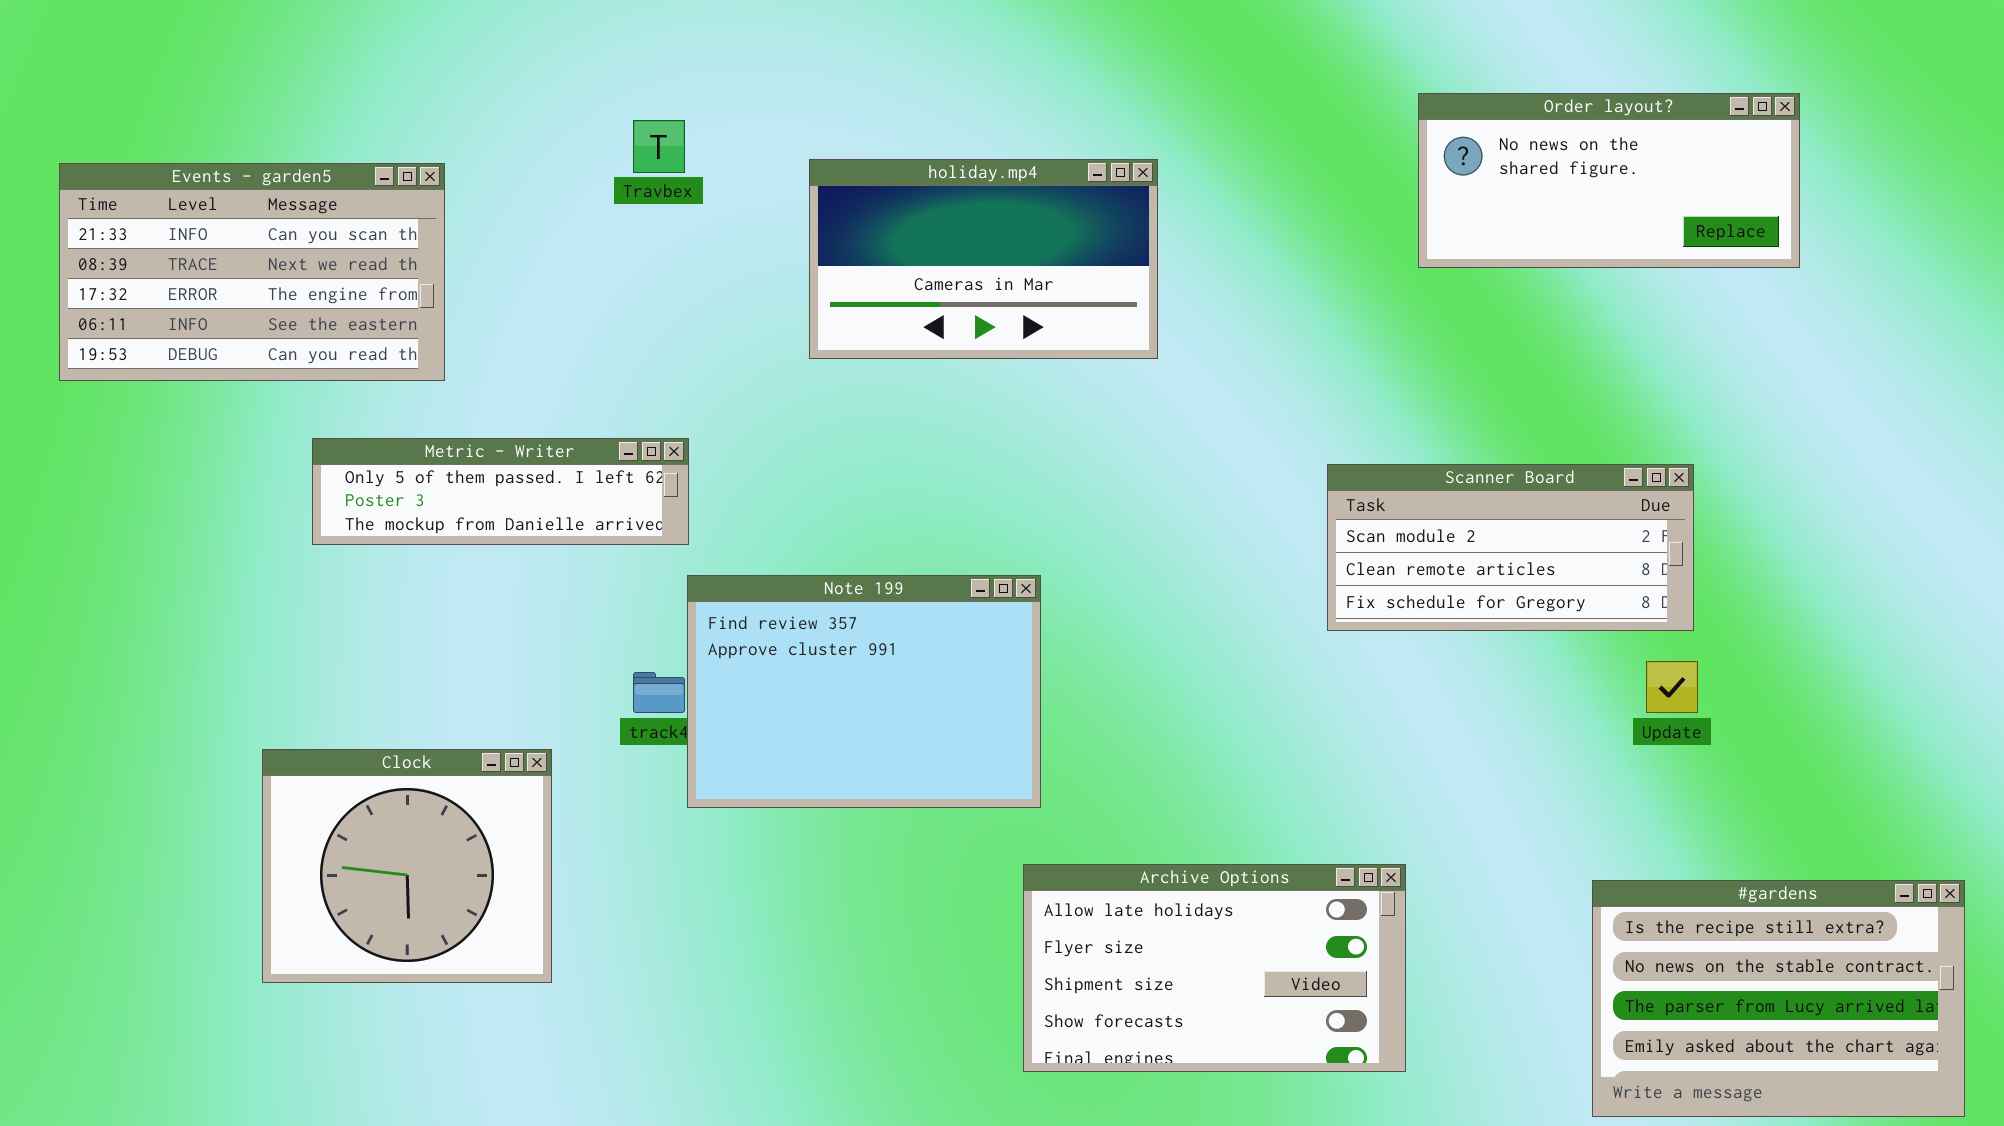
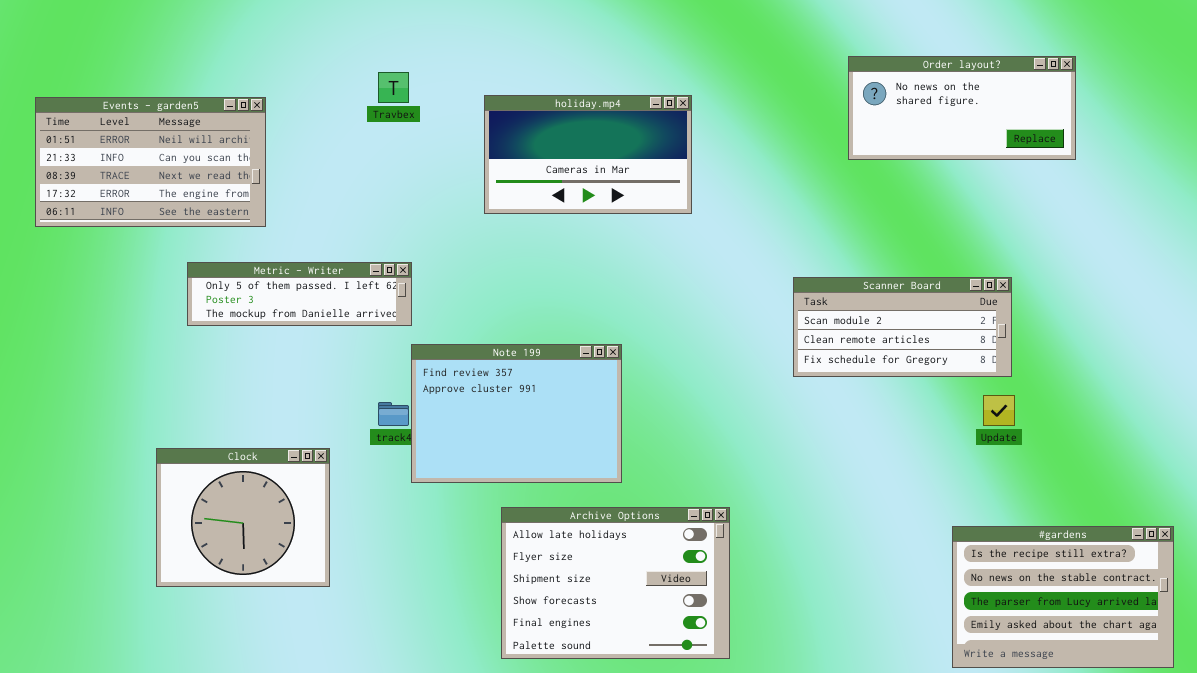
Events - garden5: [59,163,445,381] -> [35,97,266,227], scrolled up 1 row
Archive Options: [1023,864,1406,1072] -> [501,507,730,659], moved, resized

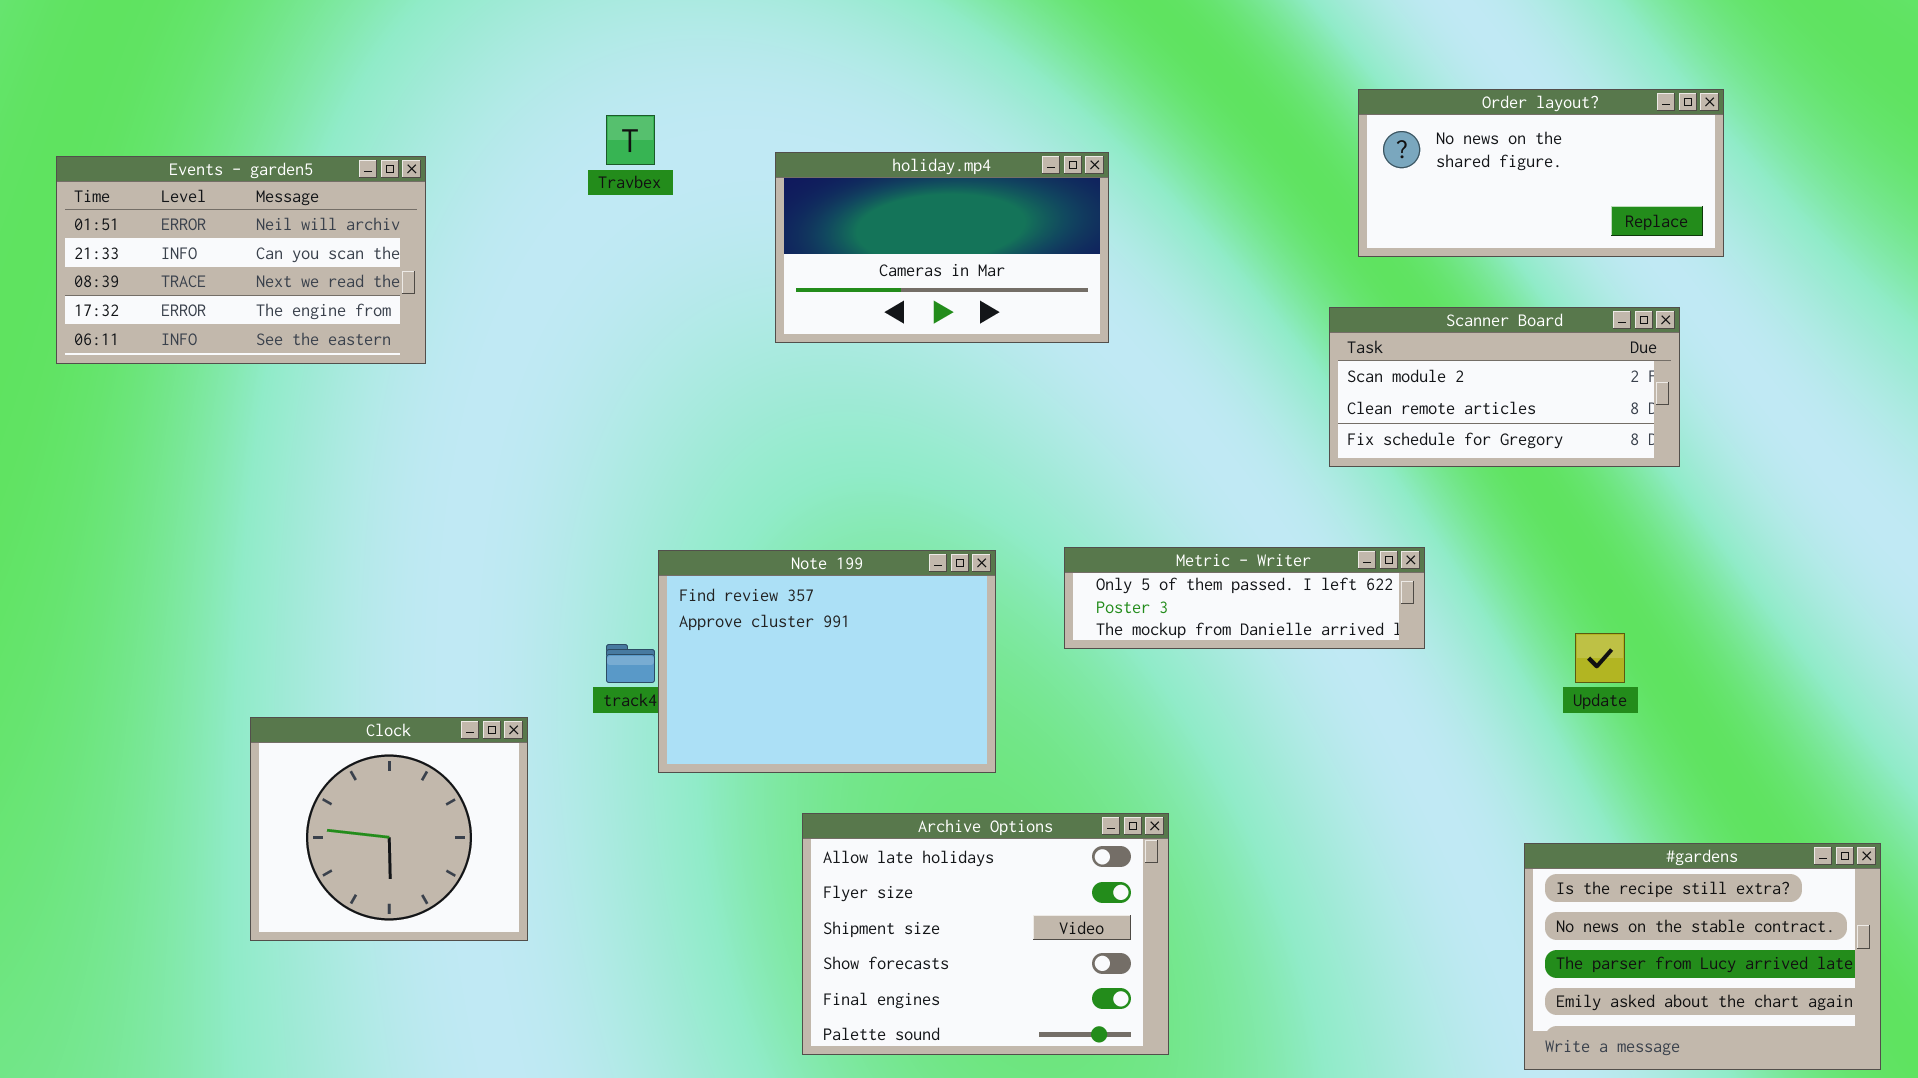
Metric - Writer: [187,262,412,326] -> [1064,547,1425,649], moved
Scanner Board: [793,277,1012,377] -> [1329,307,1680,467], moved

